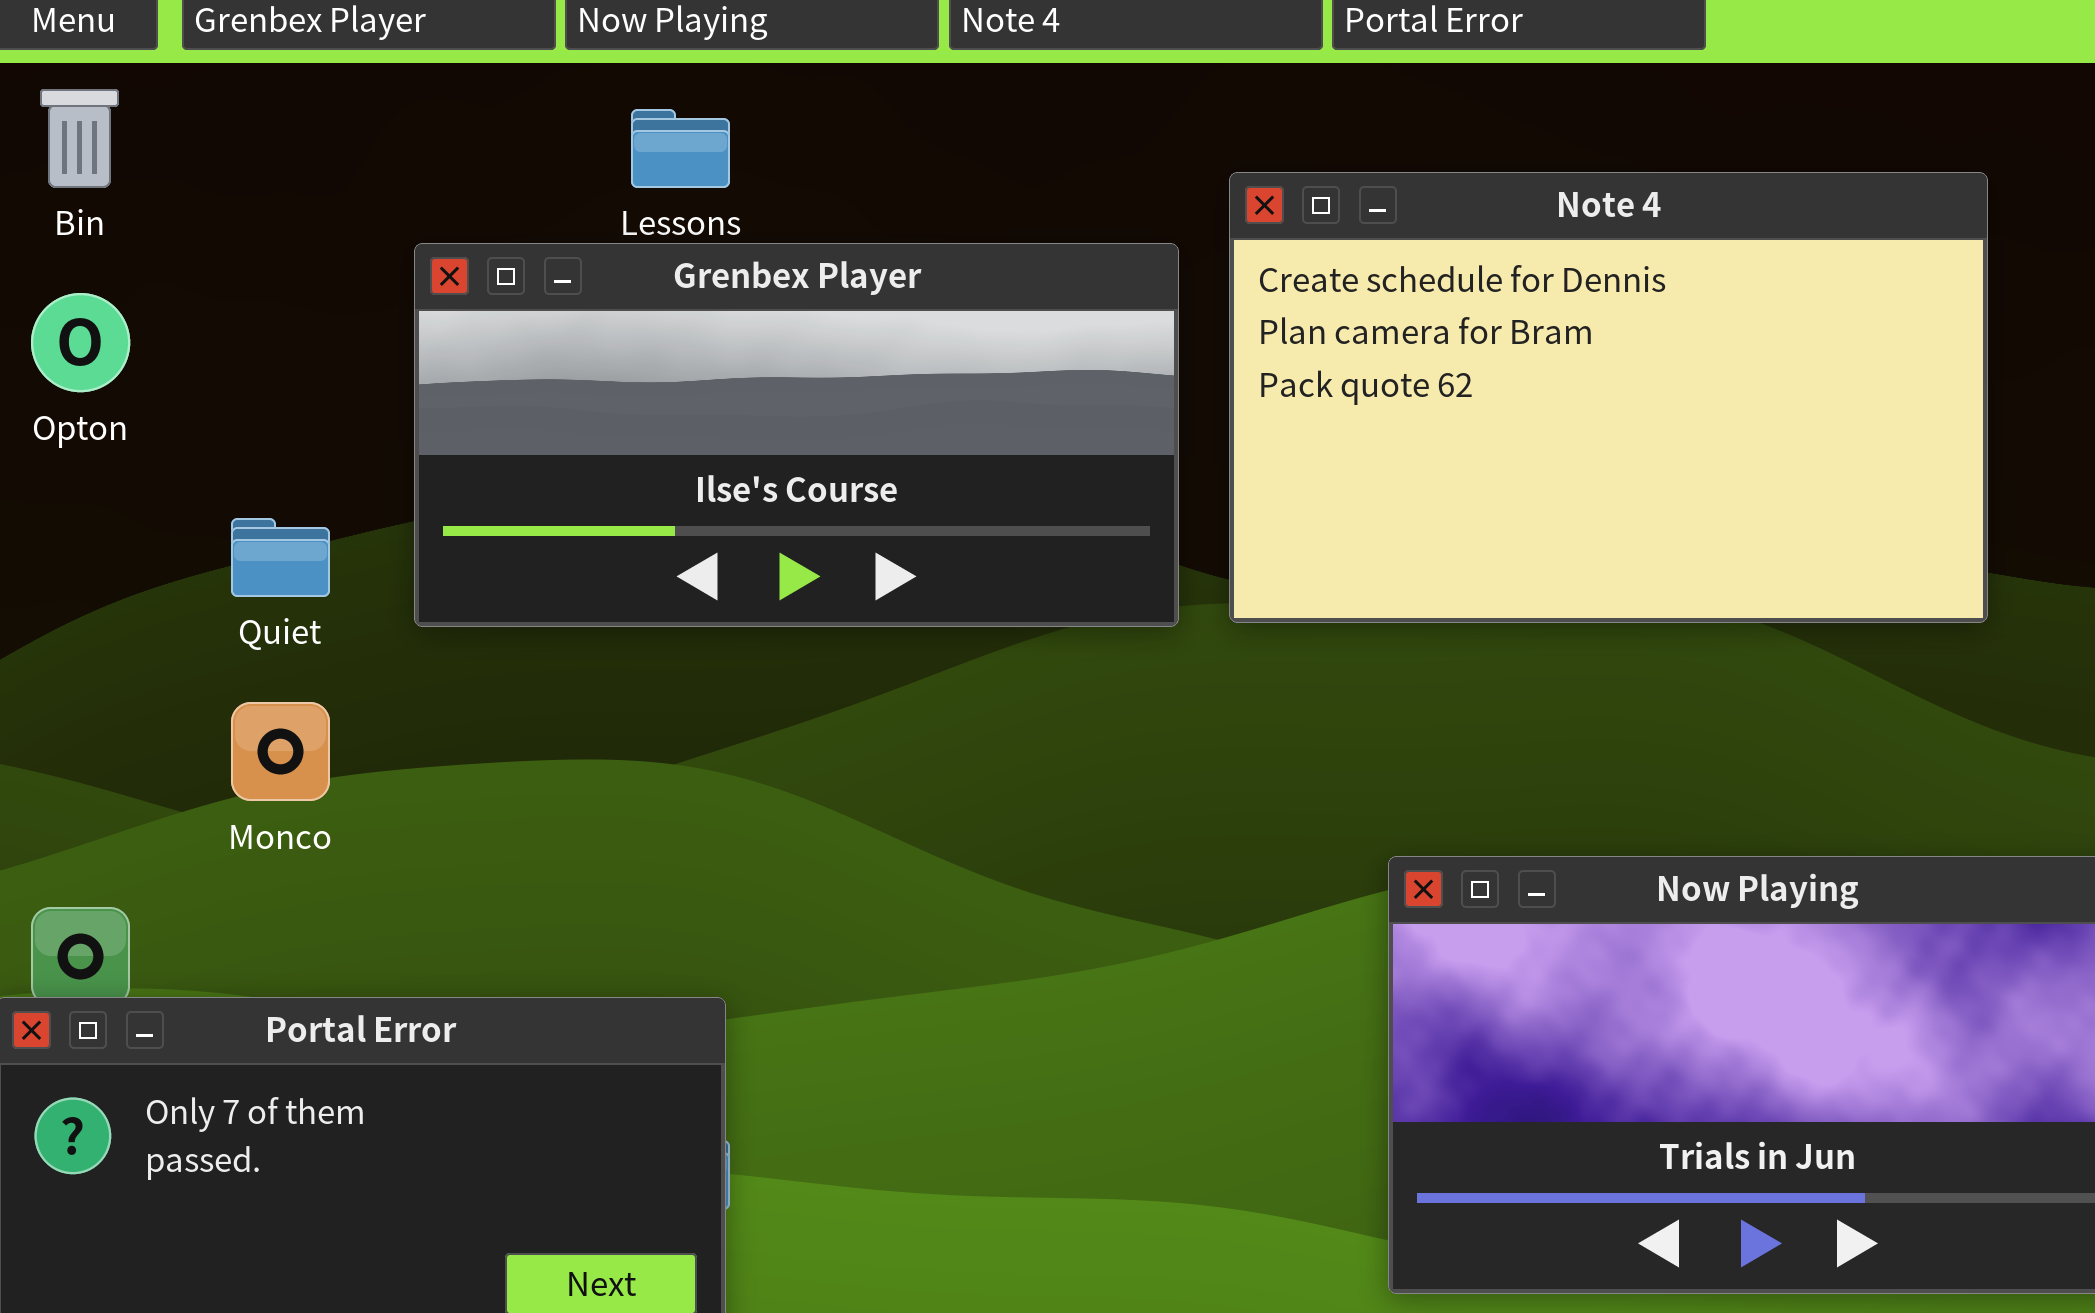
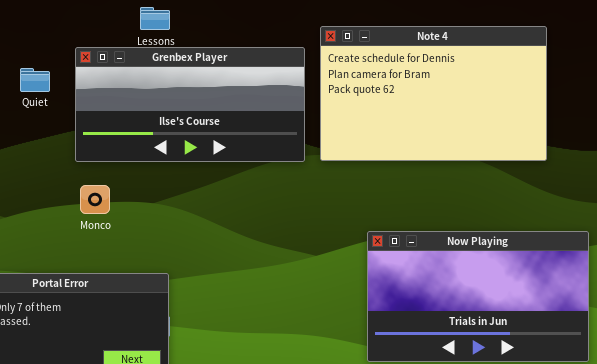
Quiet: [231,518,330,597] -> [20,68,50,92], moved
Monco: [231,702,330,801] -> [80,185,110,214], moved

